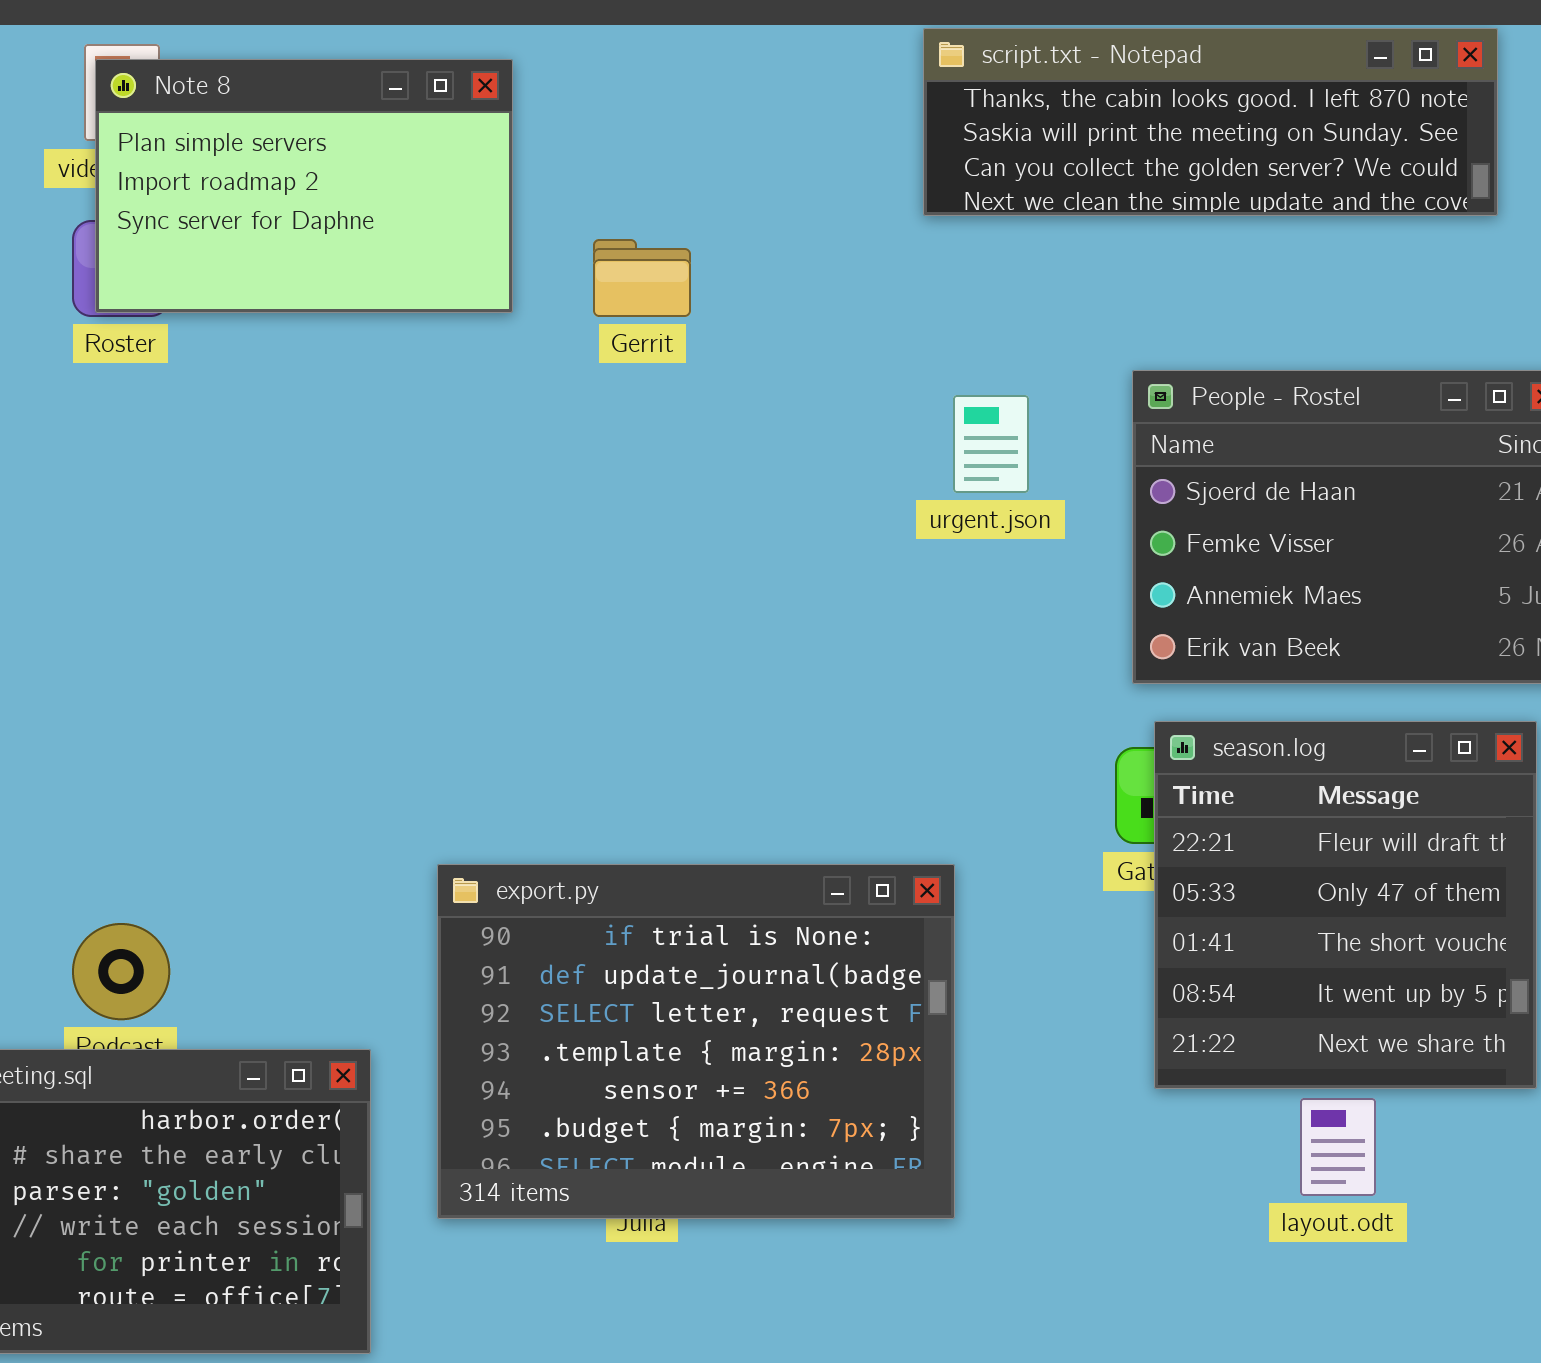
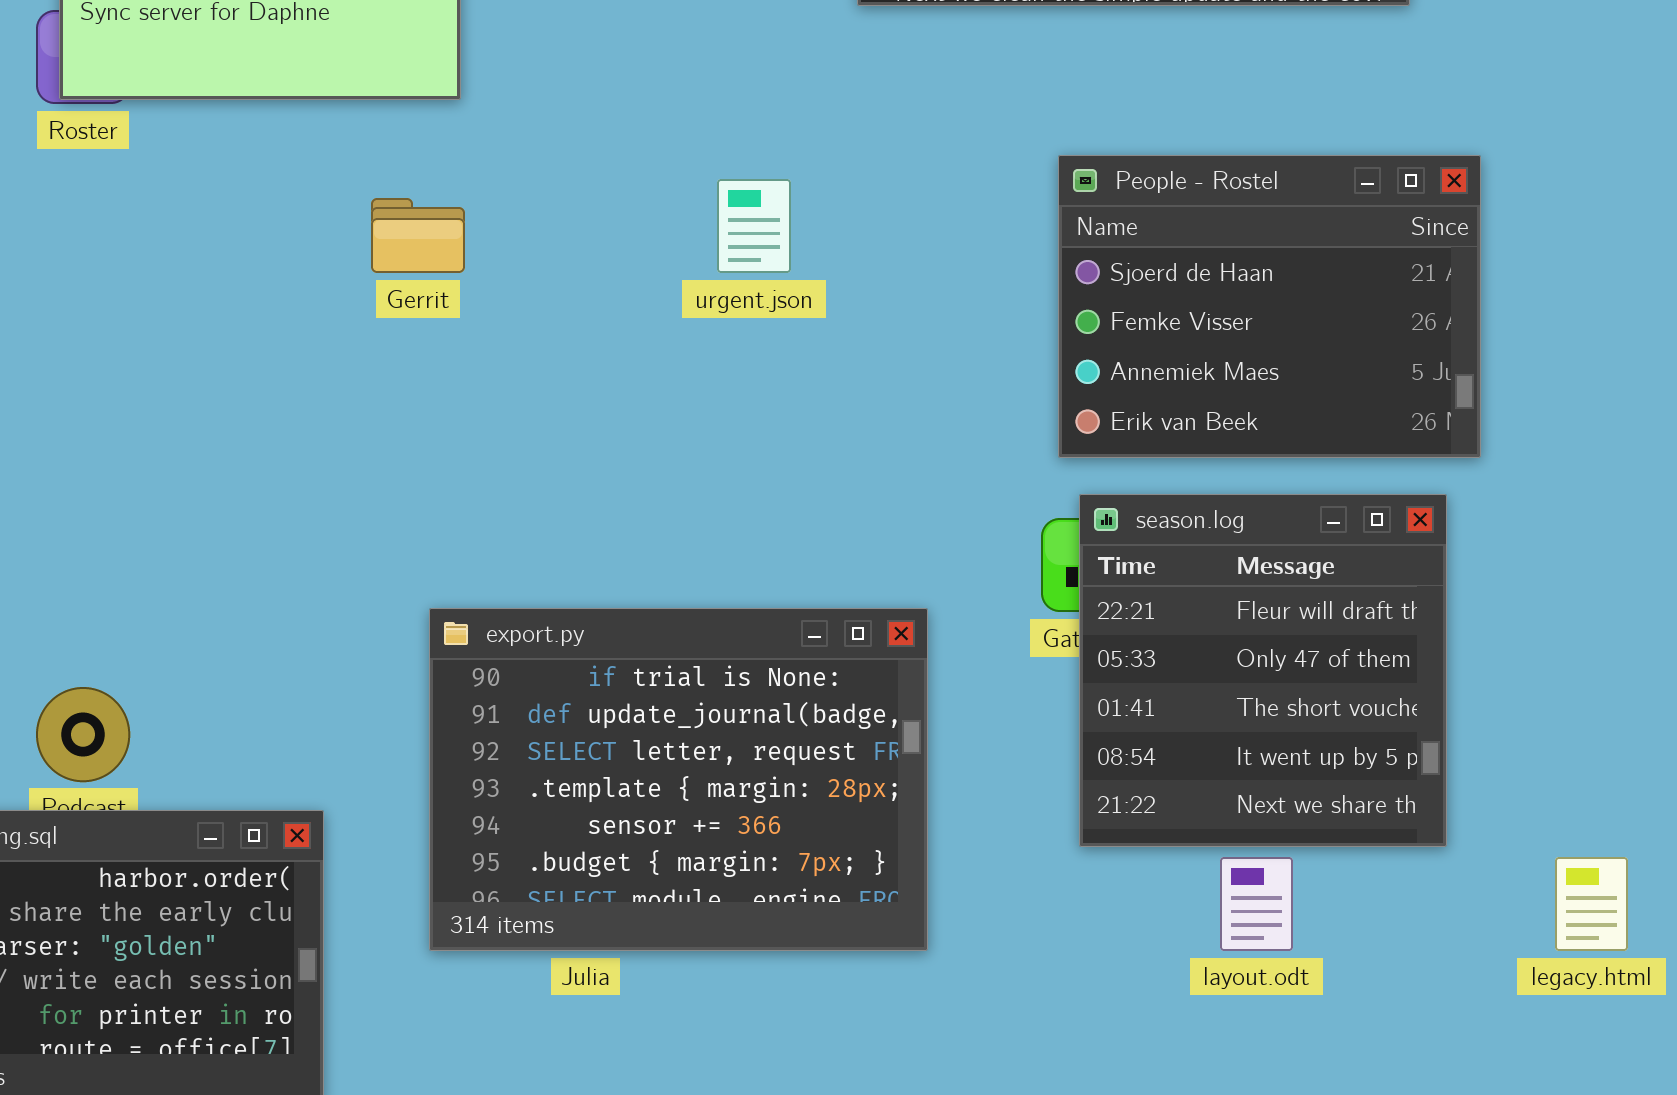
Gerrit: [593,239,691,317] -> [371,198,465,273], moved
urgent.json: [953,395,1029,493] -> [717,179,791,273], moved
export.py: [437,864,955,1219] -> [429,608,928,951], moved

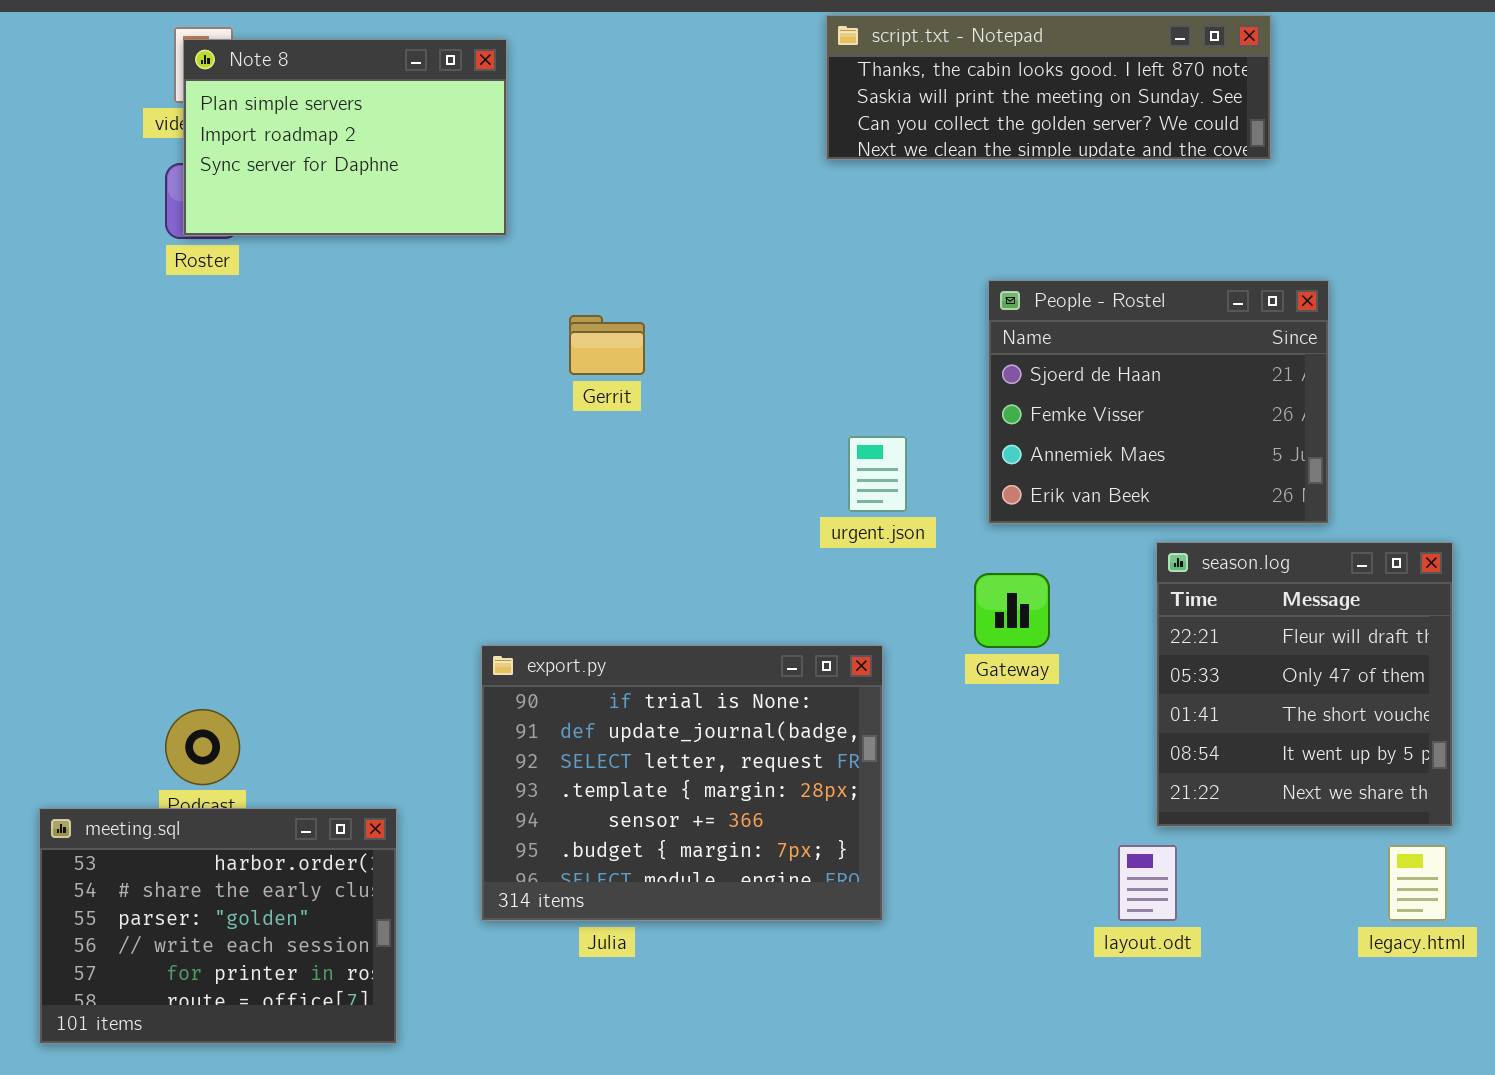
urgent.json: [717,179,791,273] -> [848,436,907,512], moved
Gerrit: [371,198,465,273] -> [569,315,645,375], moved
season.log: [1079,494,1447,847] -> [1156,542,1453,827], moved

